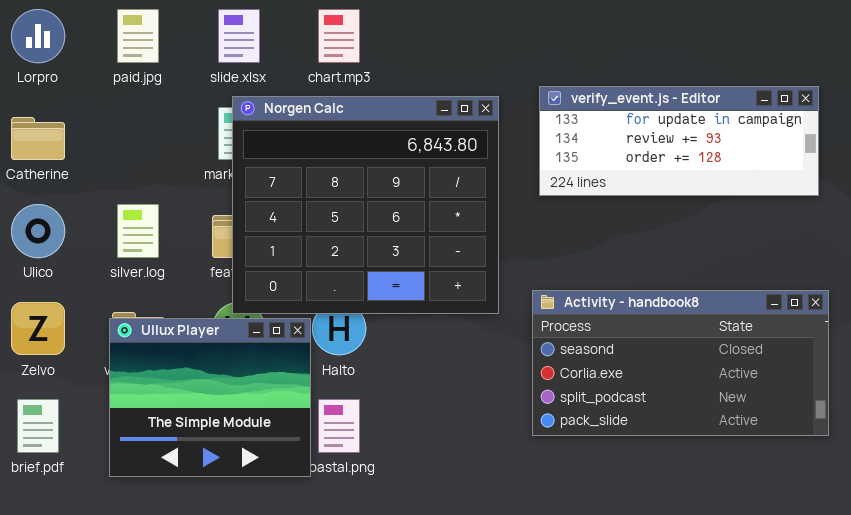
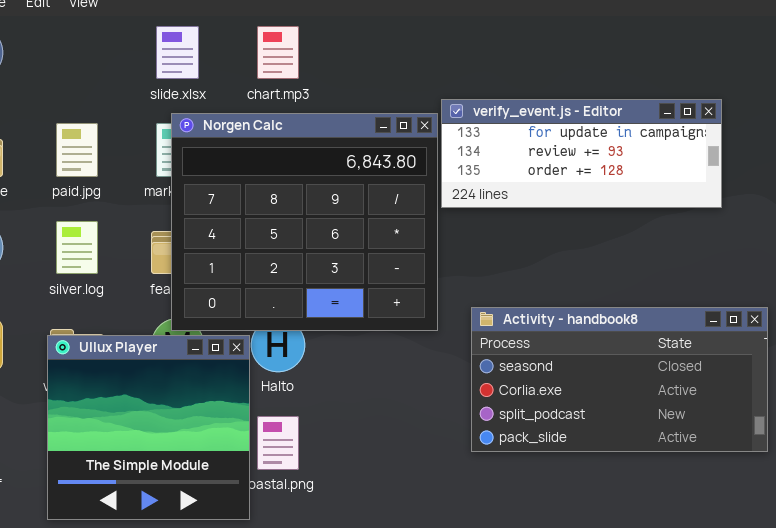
paid.jpg: [117,9,159,63] -> [56,123,98,177], moved
verify_event.js - Editor: [539,86,819,196] -> [441,99,722,208], moved
Ullux Player: [109,318,311,477] -> [47,335,250,520], resized

